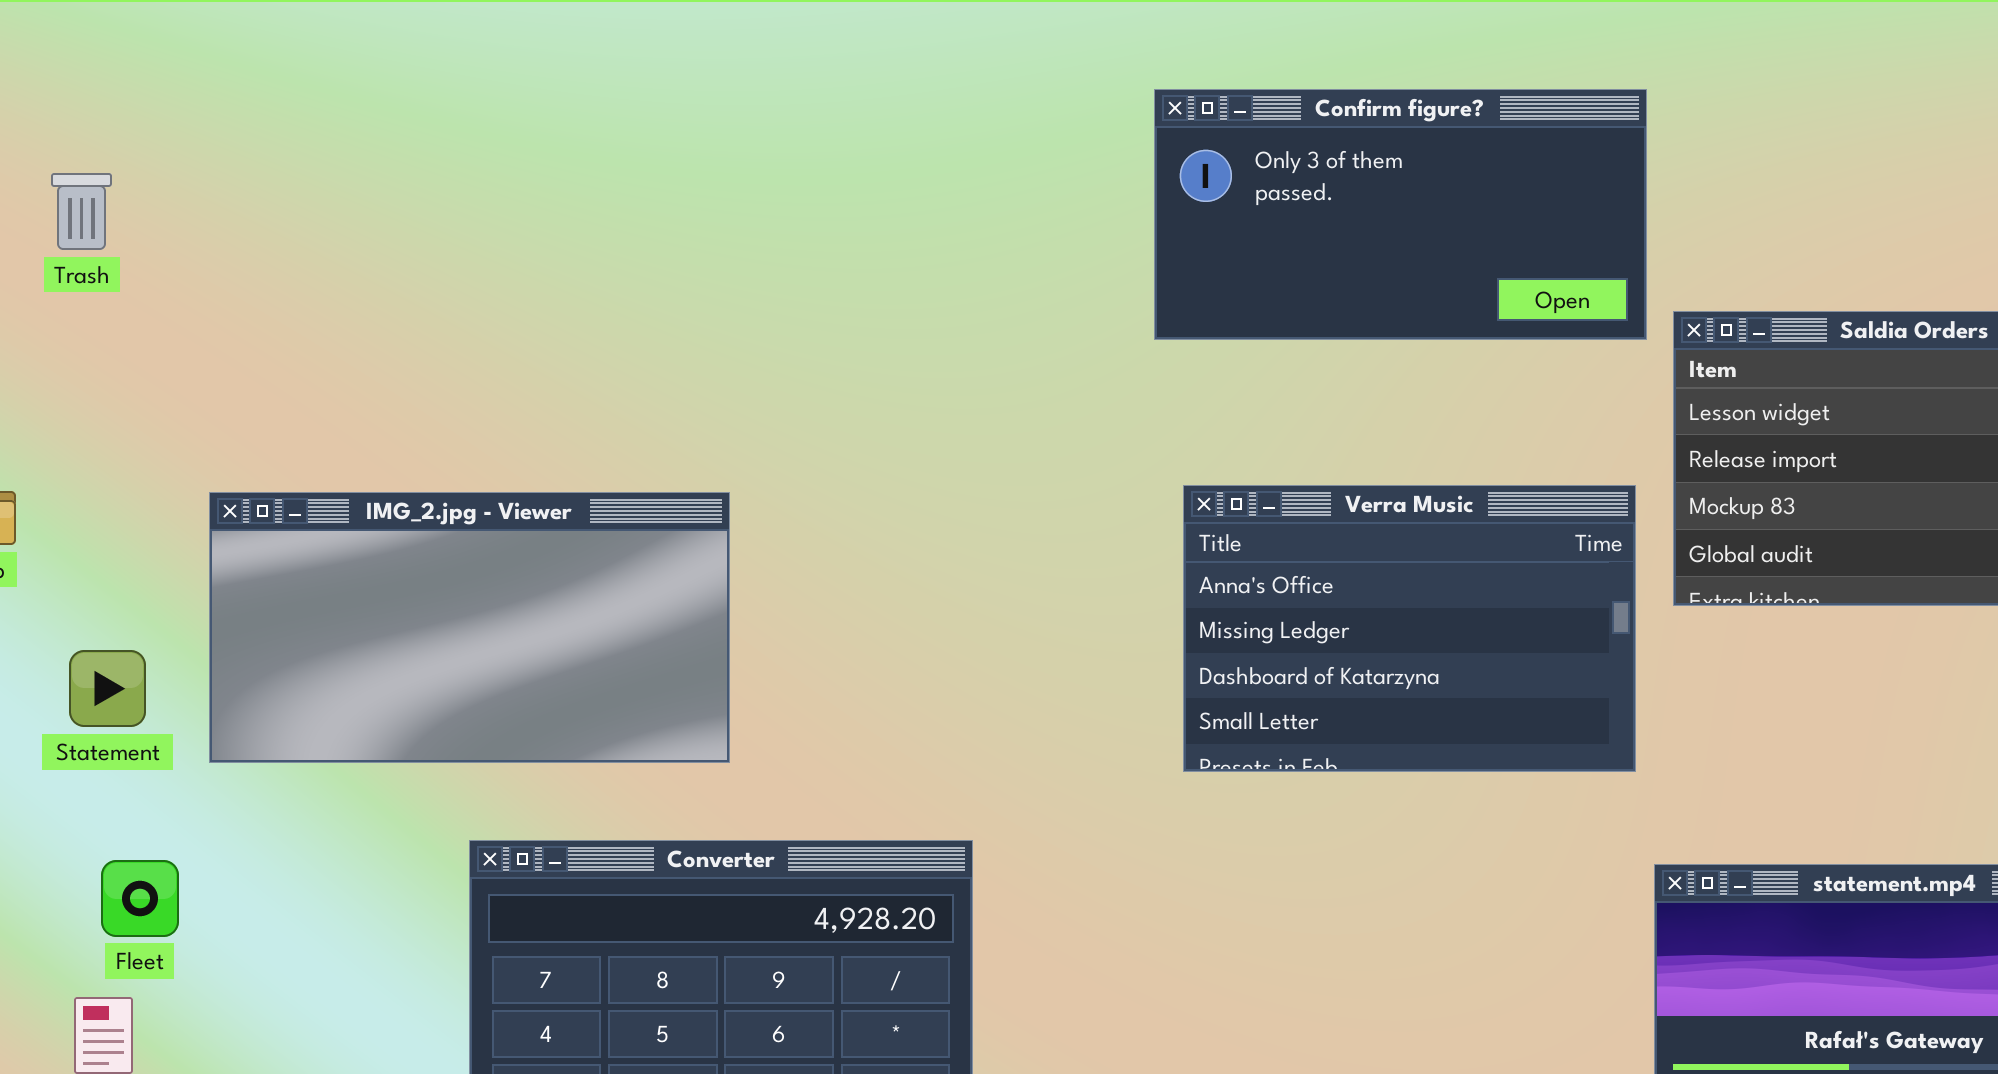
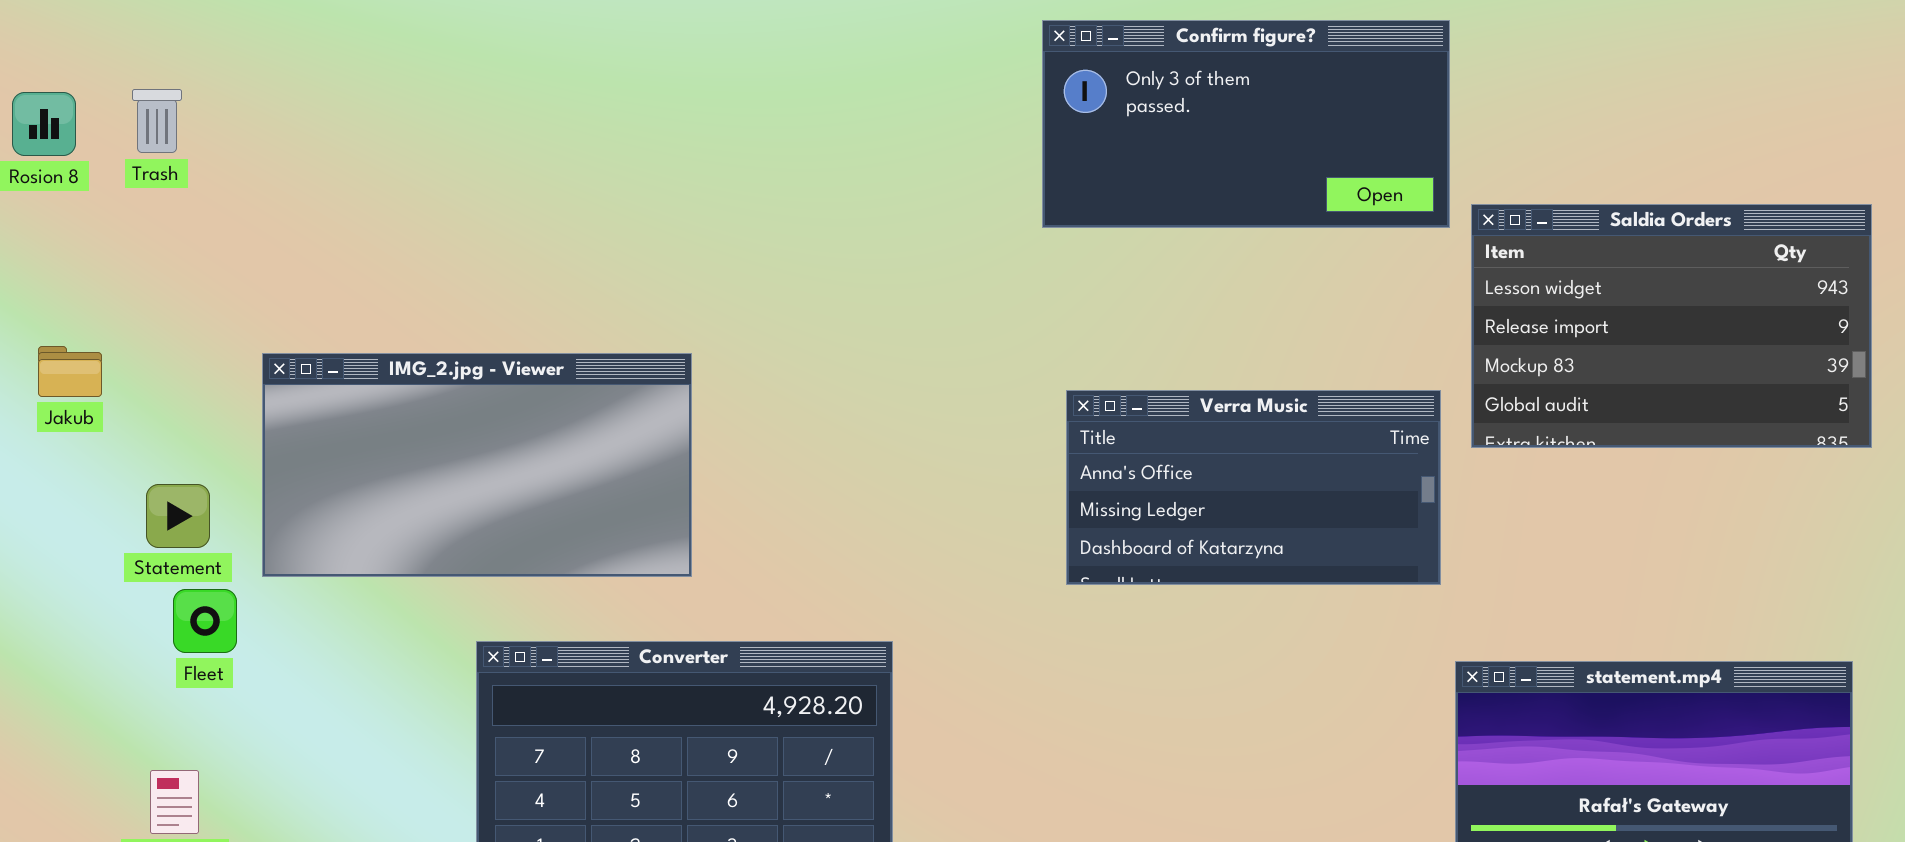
Verra Music: [1183,485,1636,772] -> [1066,390,1441,585], resized
Fleet: [101,860,179,937] -> [173,589,237,653], moved

